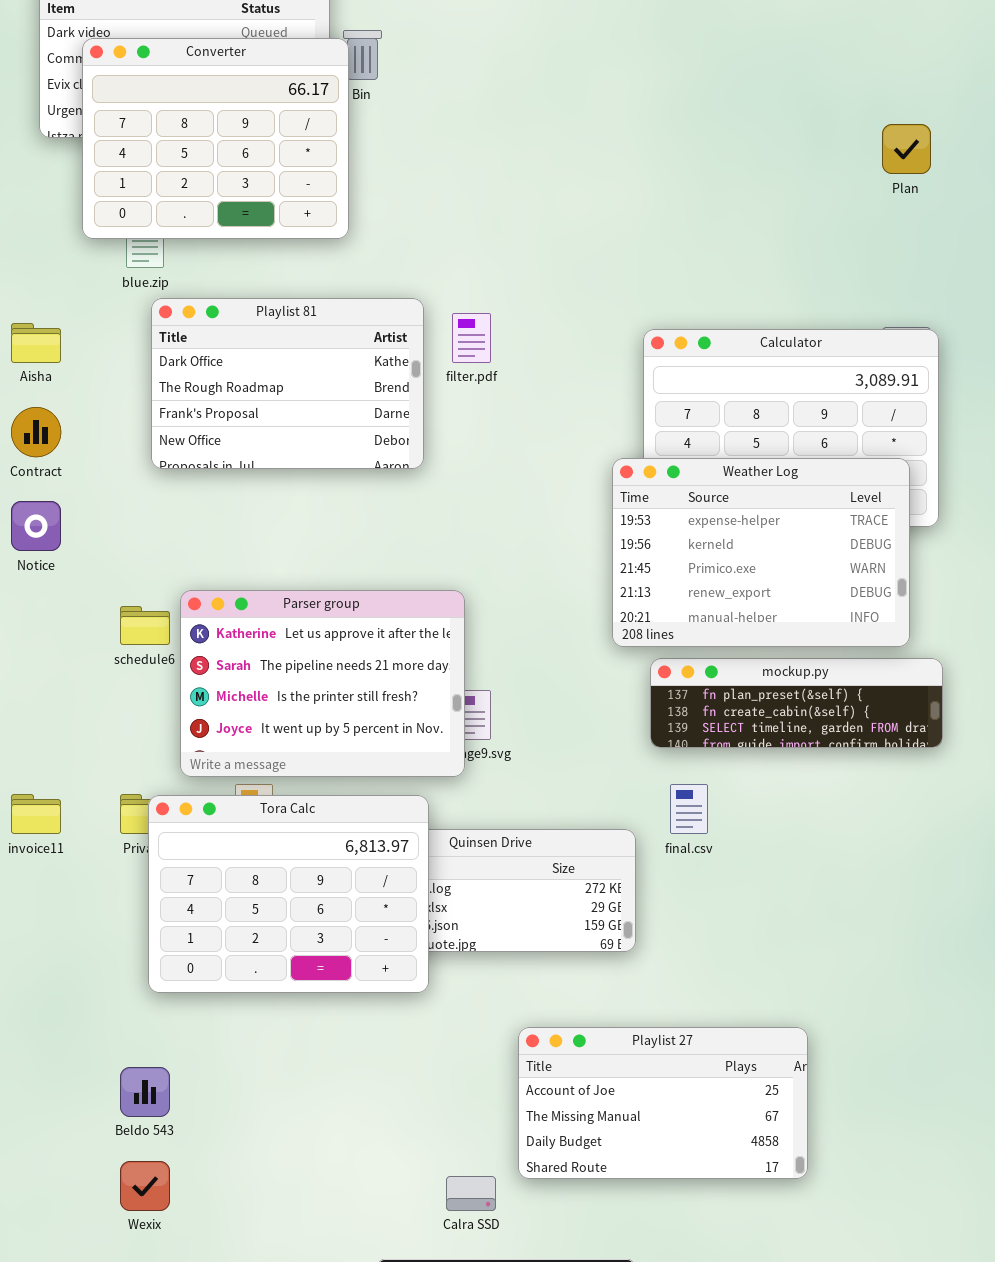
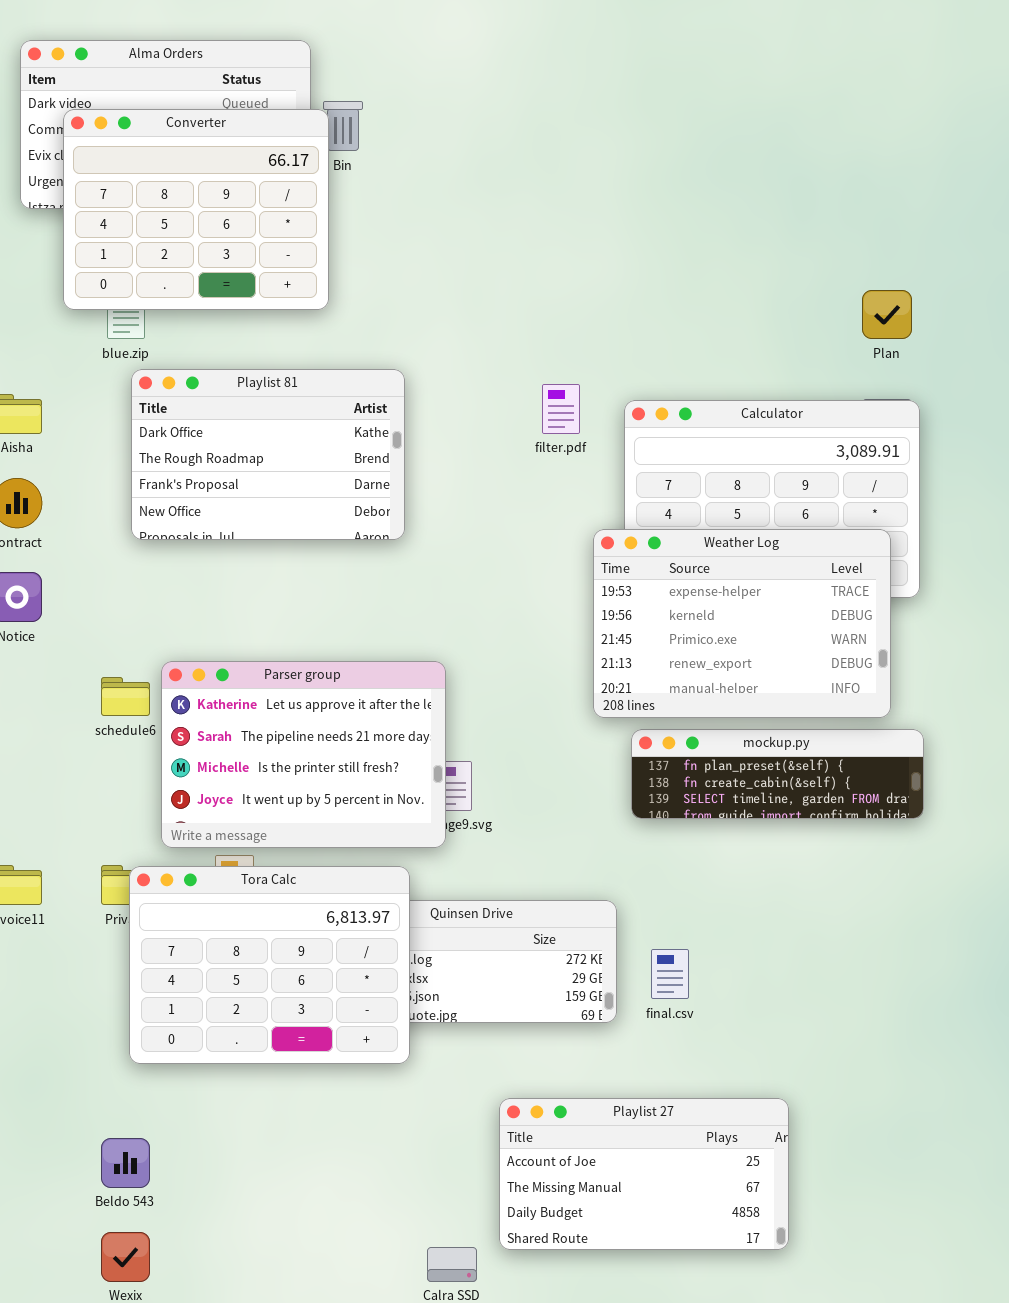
Plan: [882,124,931,174] -> [862,290,912,339], moved
filter.pdf: [452,313,491,363] -> [542,384,580,434], moved
final.csv: [670,784,708,834] -> [651,949,689,999], moved

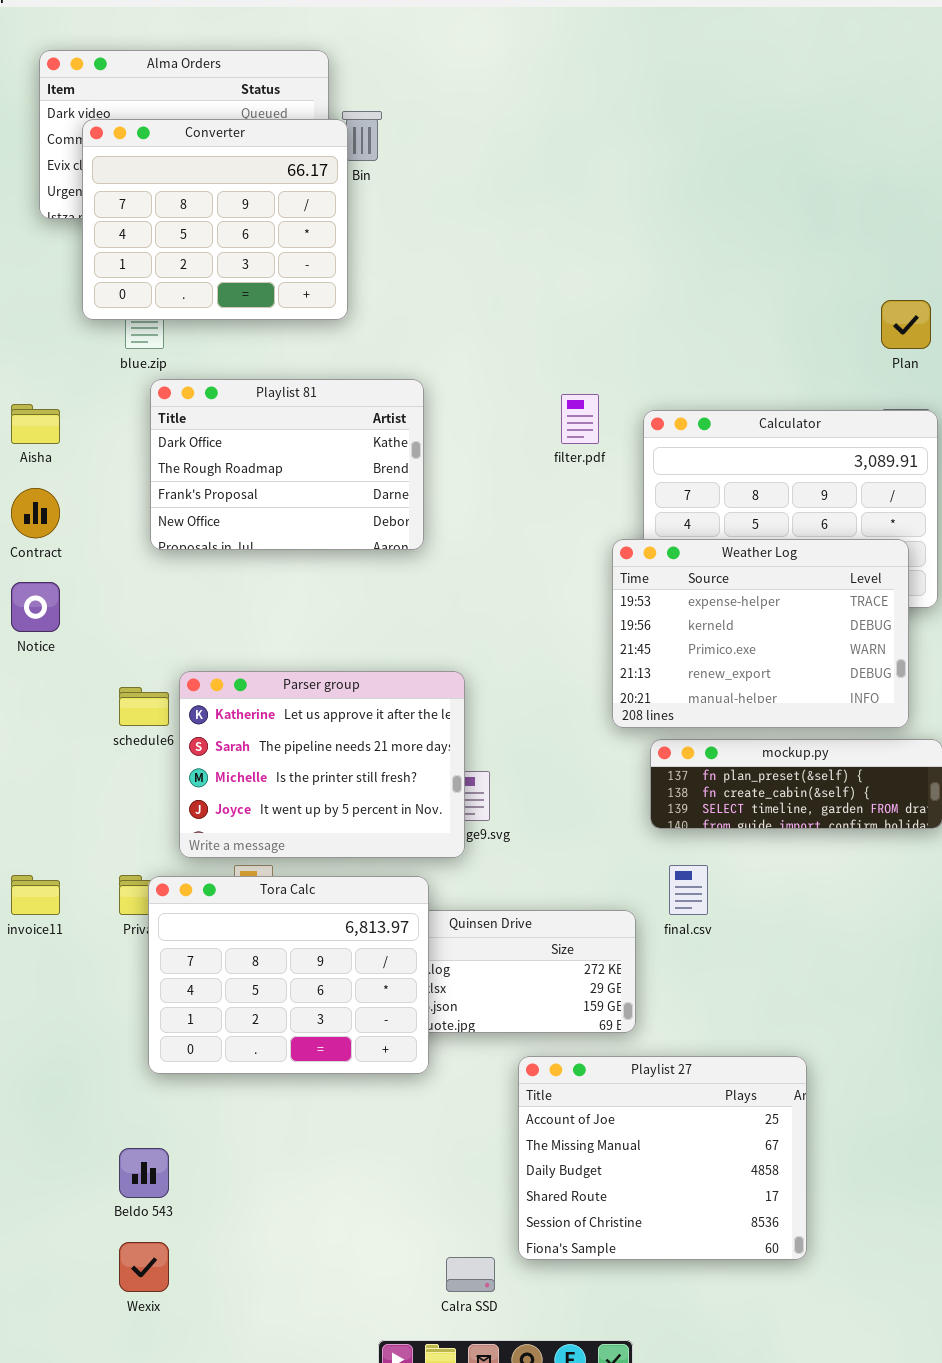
final.csv: [651,949,689,999] -> [669,865,708,915], moved
Playlist 27: [499,1098,789,1250] -> [518,1056,807,1260], resized

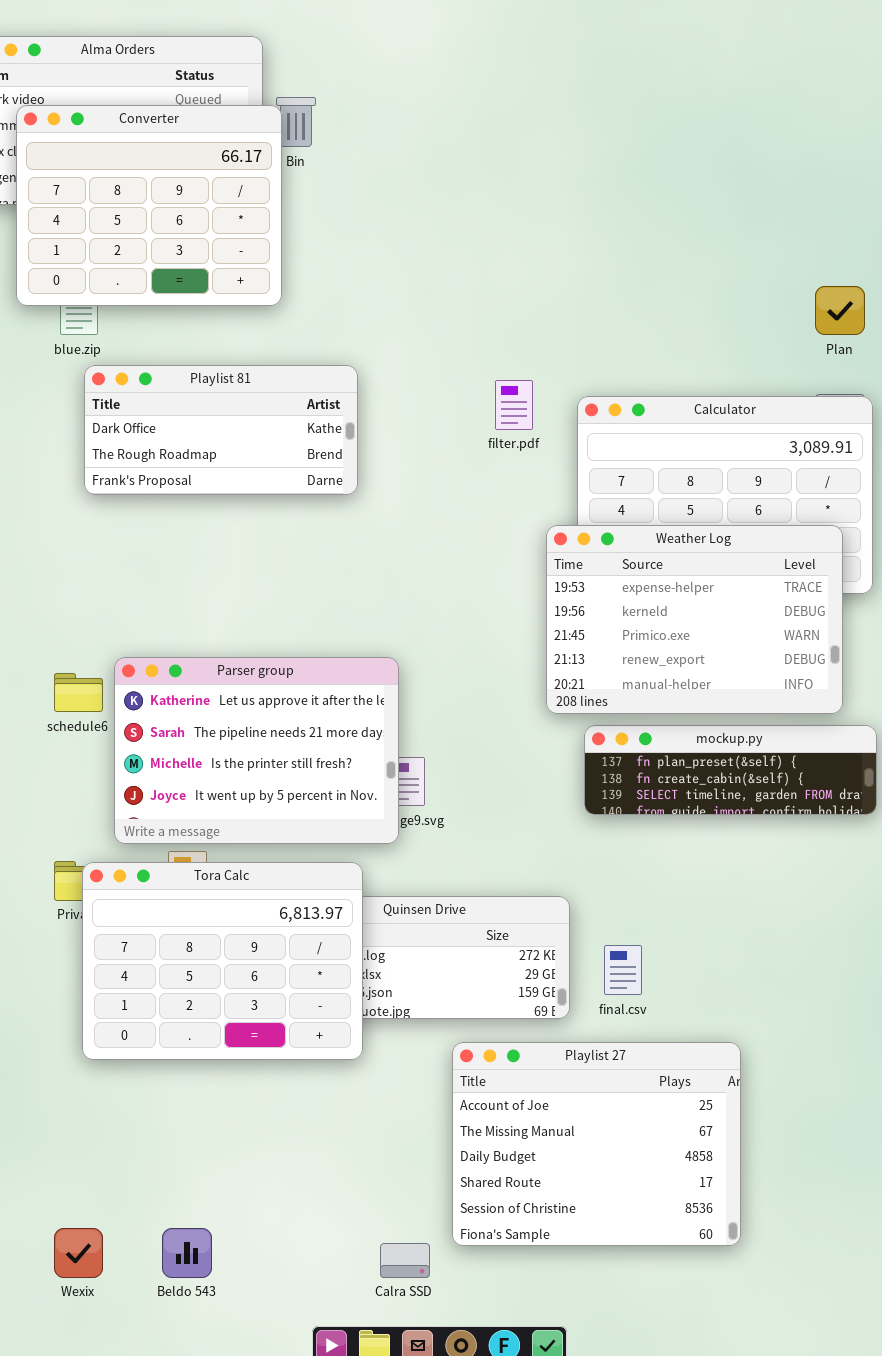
Playlist 81: [150,379,424,550] -> [84,365,358,495], resized
final.csv: [669,865,708,915] -> [604,945,642,995], moved
Beldo 543: [119,1148,169,1198] -> [162,1228,212,1278], moved

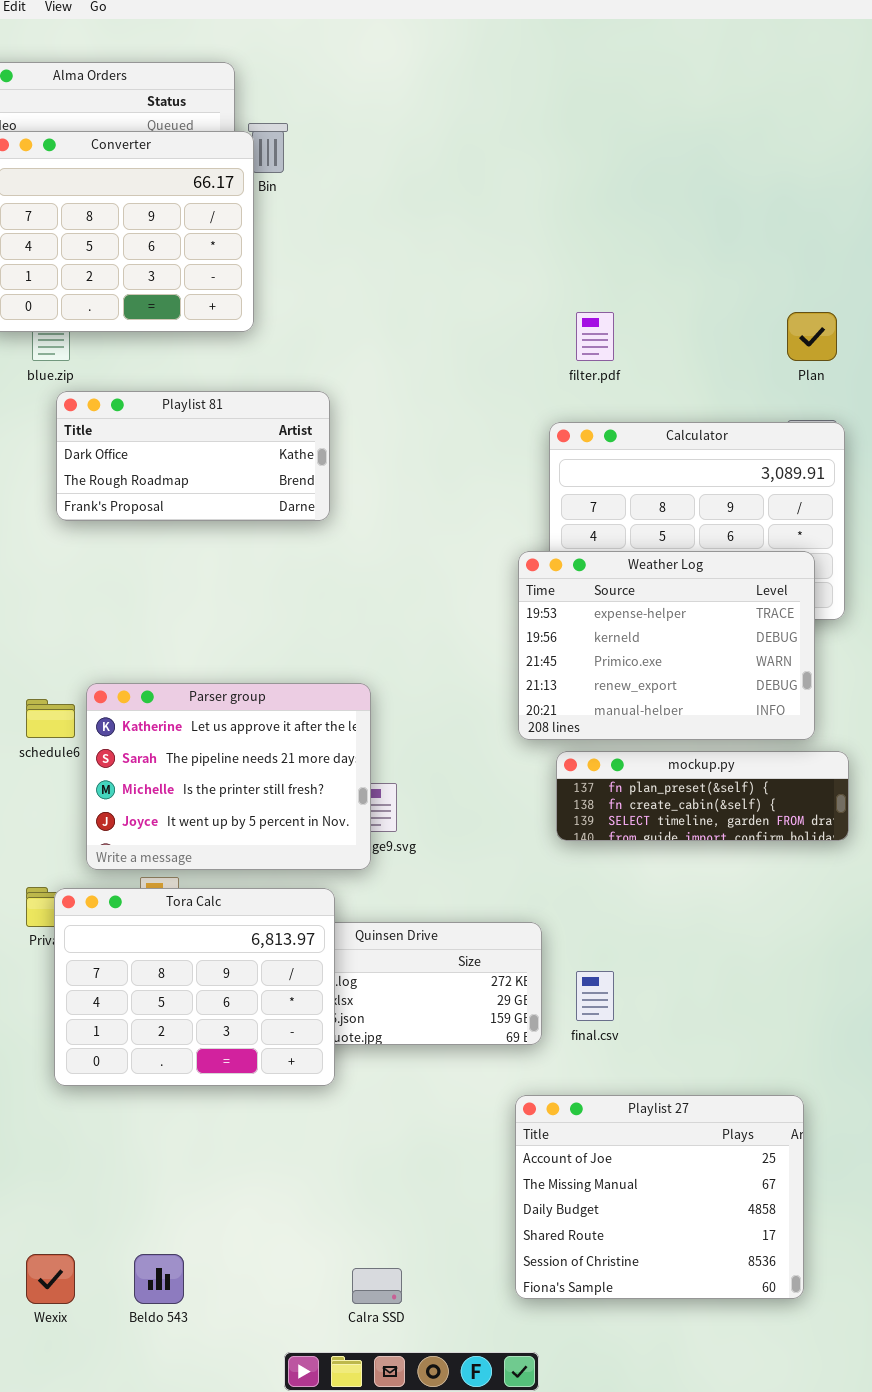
filter.pdf: [495,380,533,430] -> [576,312,614,361], moved
Playlist 27: [452,1042,741,1246] -> [515,1095,804,1299], moved

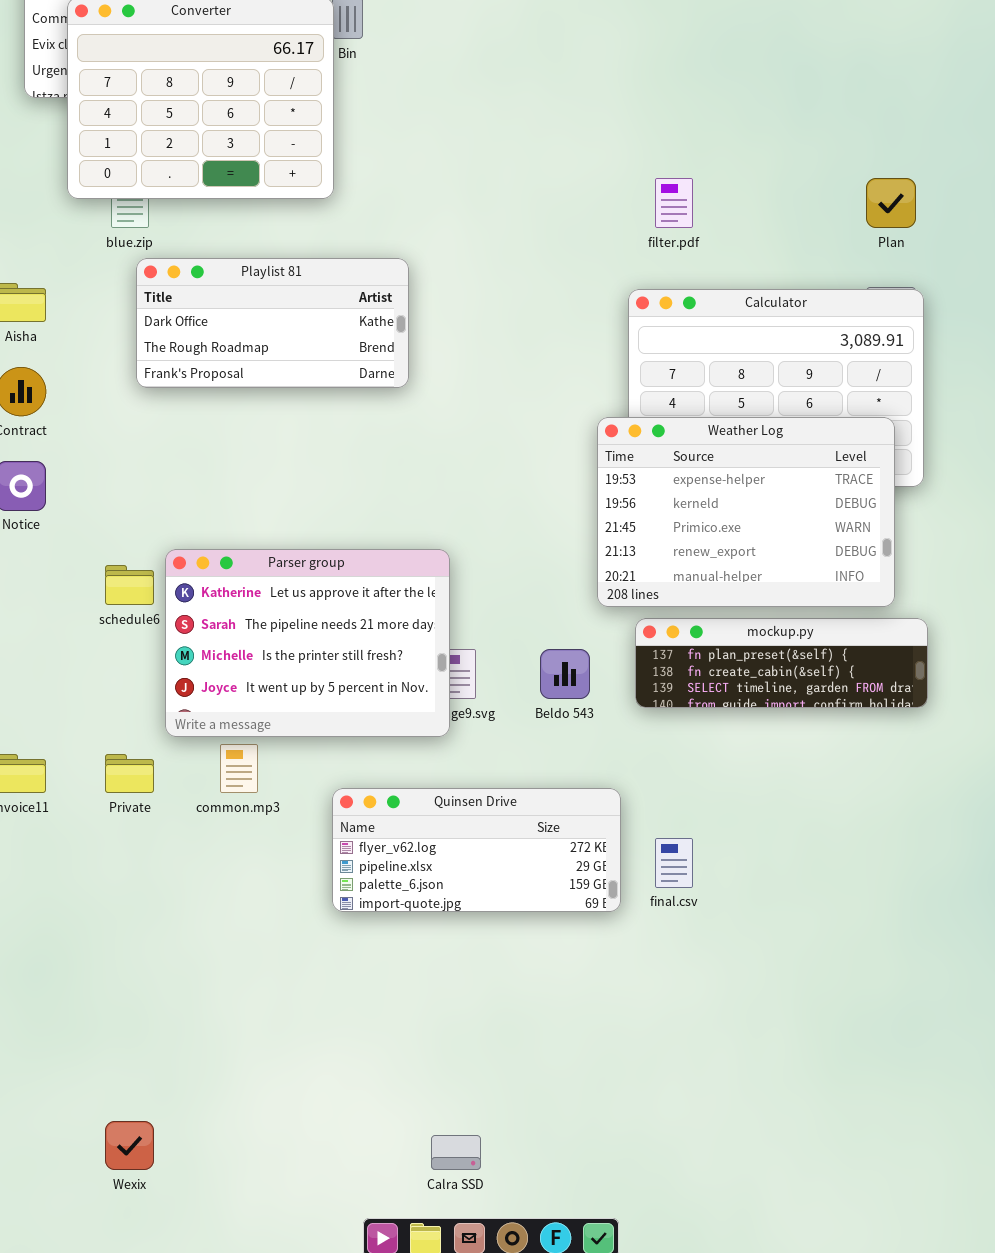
Tora Calc: [54,888,335,1086] -> none, closed
Playlist 27: [515,1095,804,1299] -> none, closed
Beldo 543: [134,1254,184,1304] -> [540,649,590,699], moved

